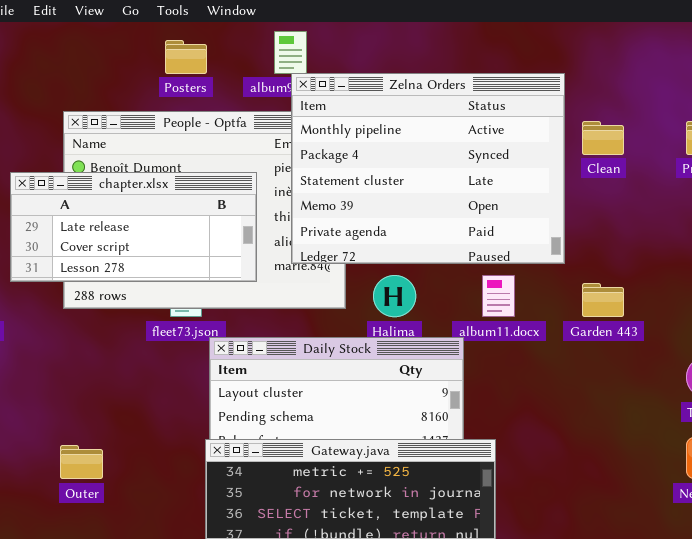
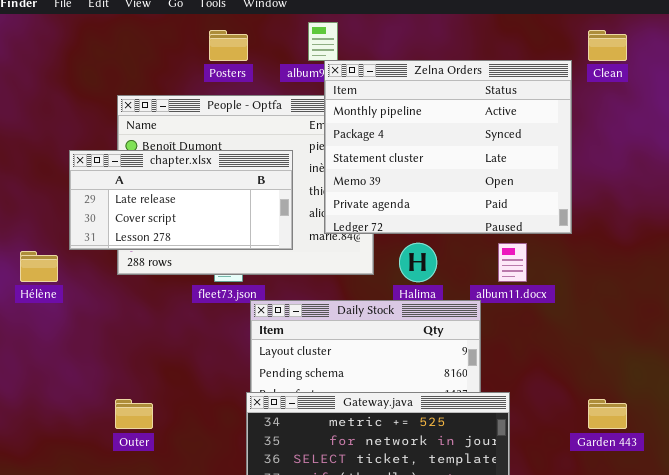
Clean: [582,121,624,155] -> [588,30,627,61], moved
Garden 443: [582,283,624,317] -> [588,399,627,429], moved

